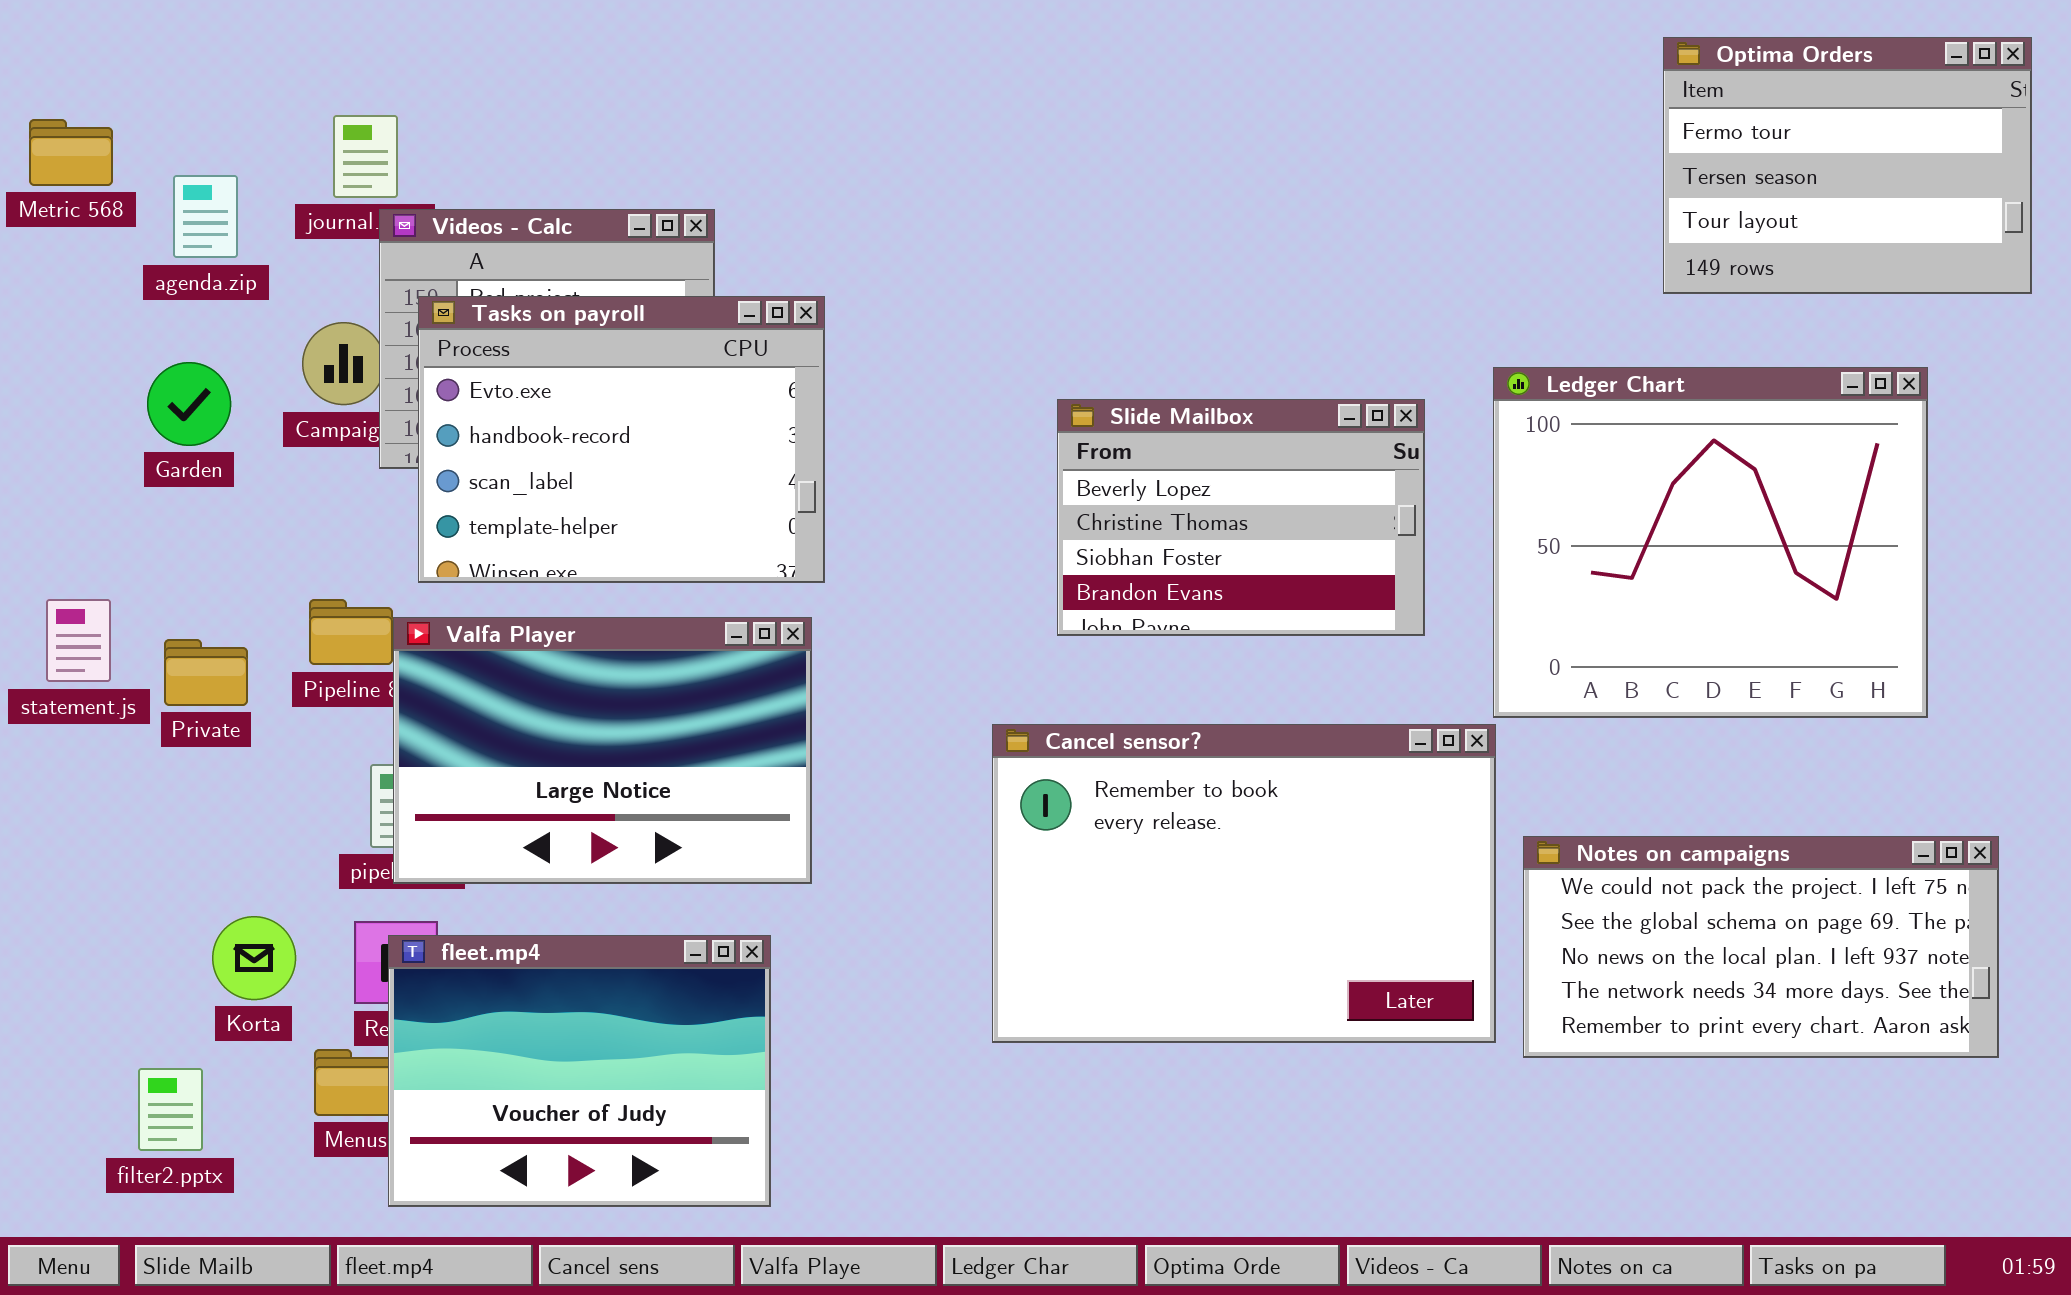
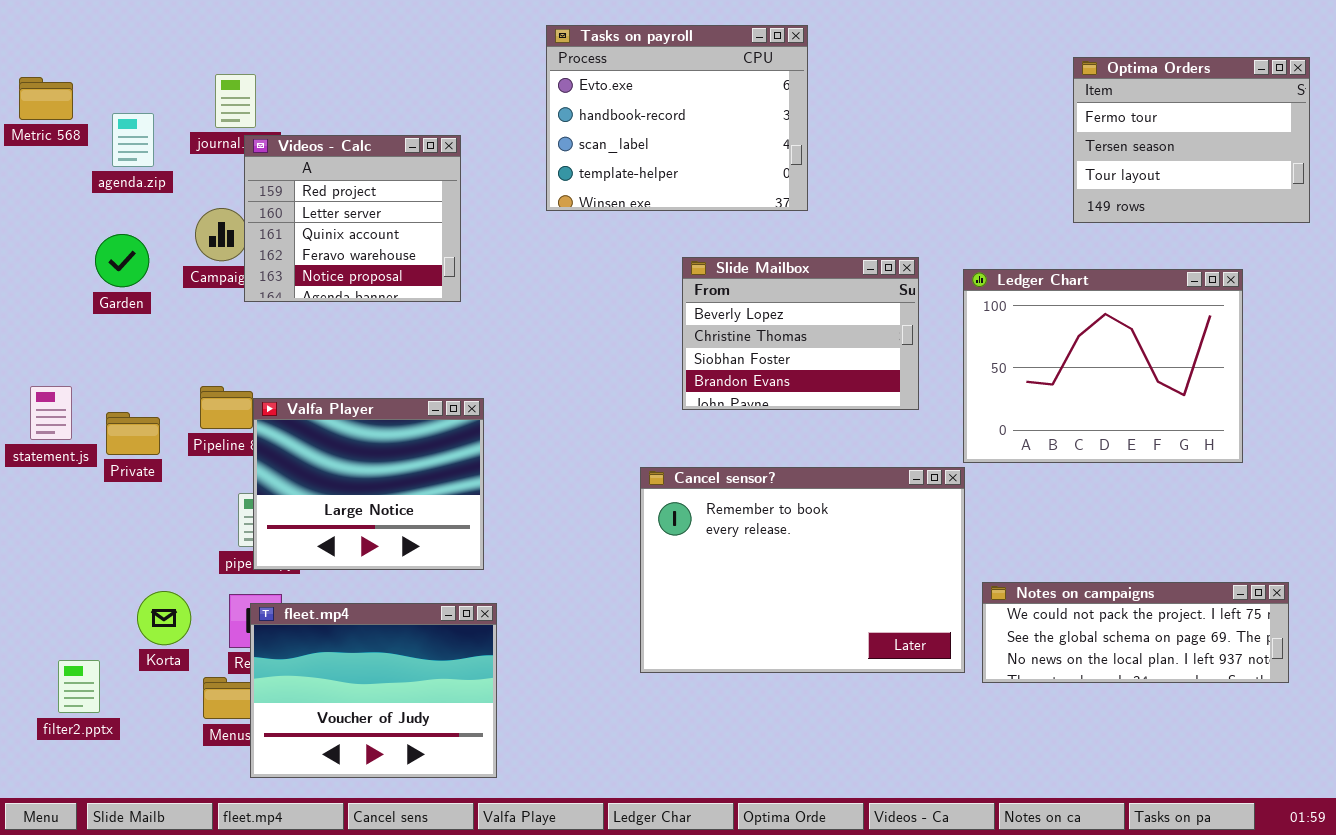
Optima Orders: [1663,37,2032,294] -> [1073,57,1310,223], moved
Tasks on payroll: [418,296,825,583] -> [546,25,808,211], moved
Ledger Chart: [1493,367,1928,718] -> [963,269,1243,463], resized
Valfa Player: [393,617,812,884] -> [253,398,484,570], resized
Notes on campaigns: [1523,836,1999,1058] -> [982,582,1289,683], resized
filter2.pptx: [138,1068,203,1151] -> [58,660,100,713], moved

